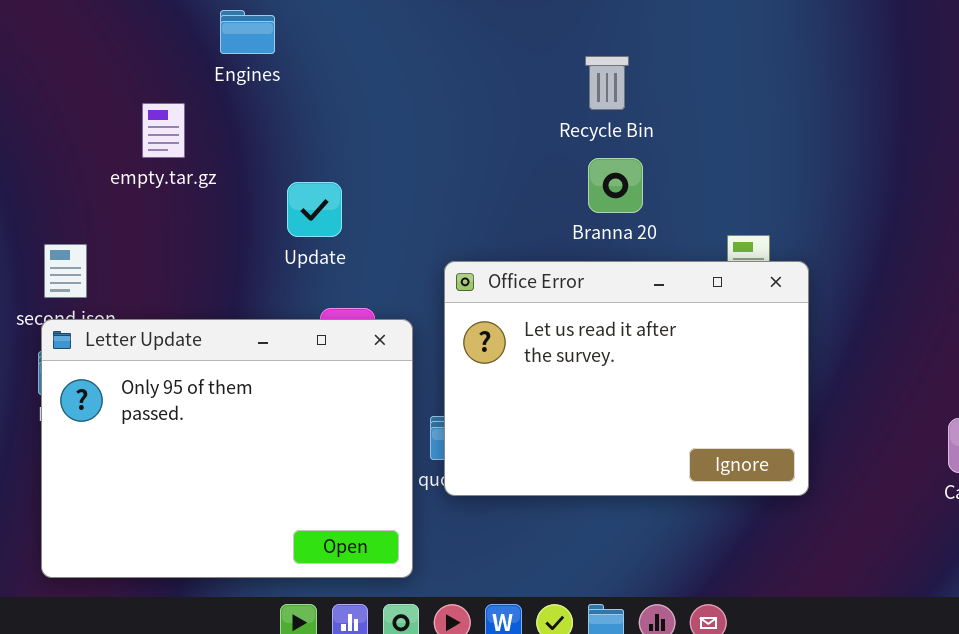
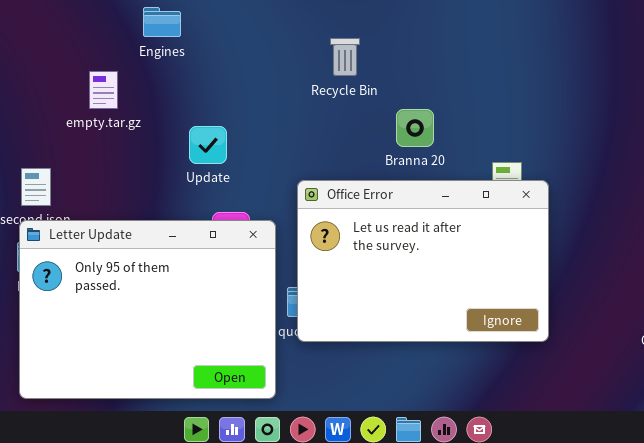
Recycle Bin: [585,56,629,110] -> [330,38,360,76], moved

